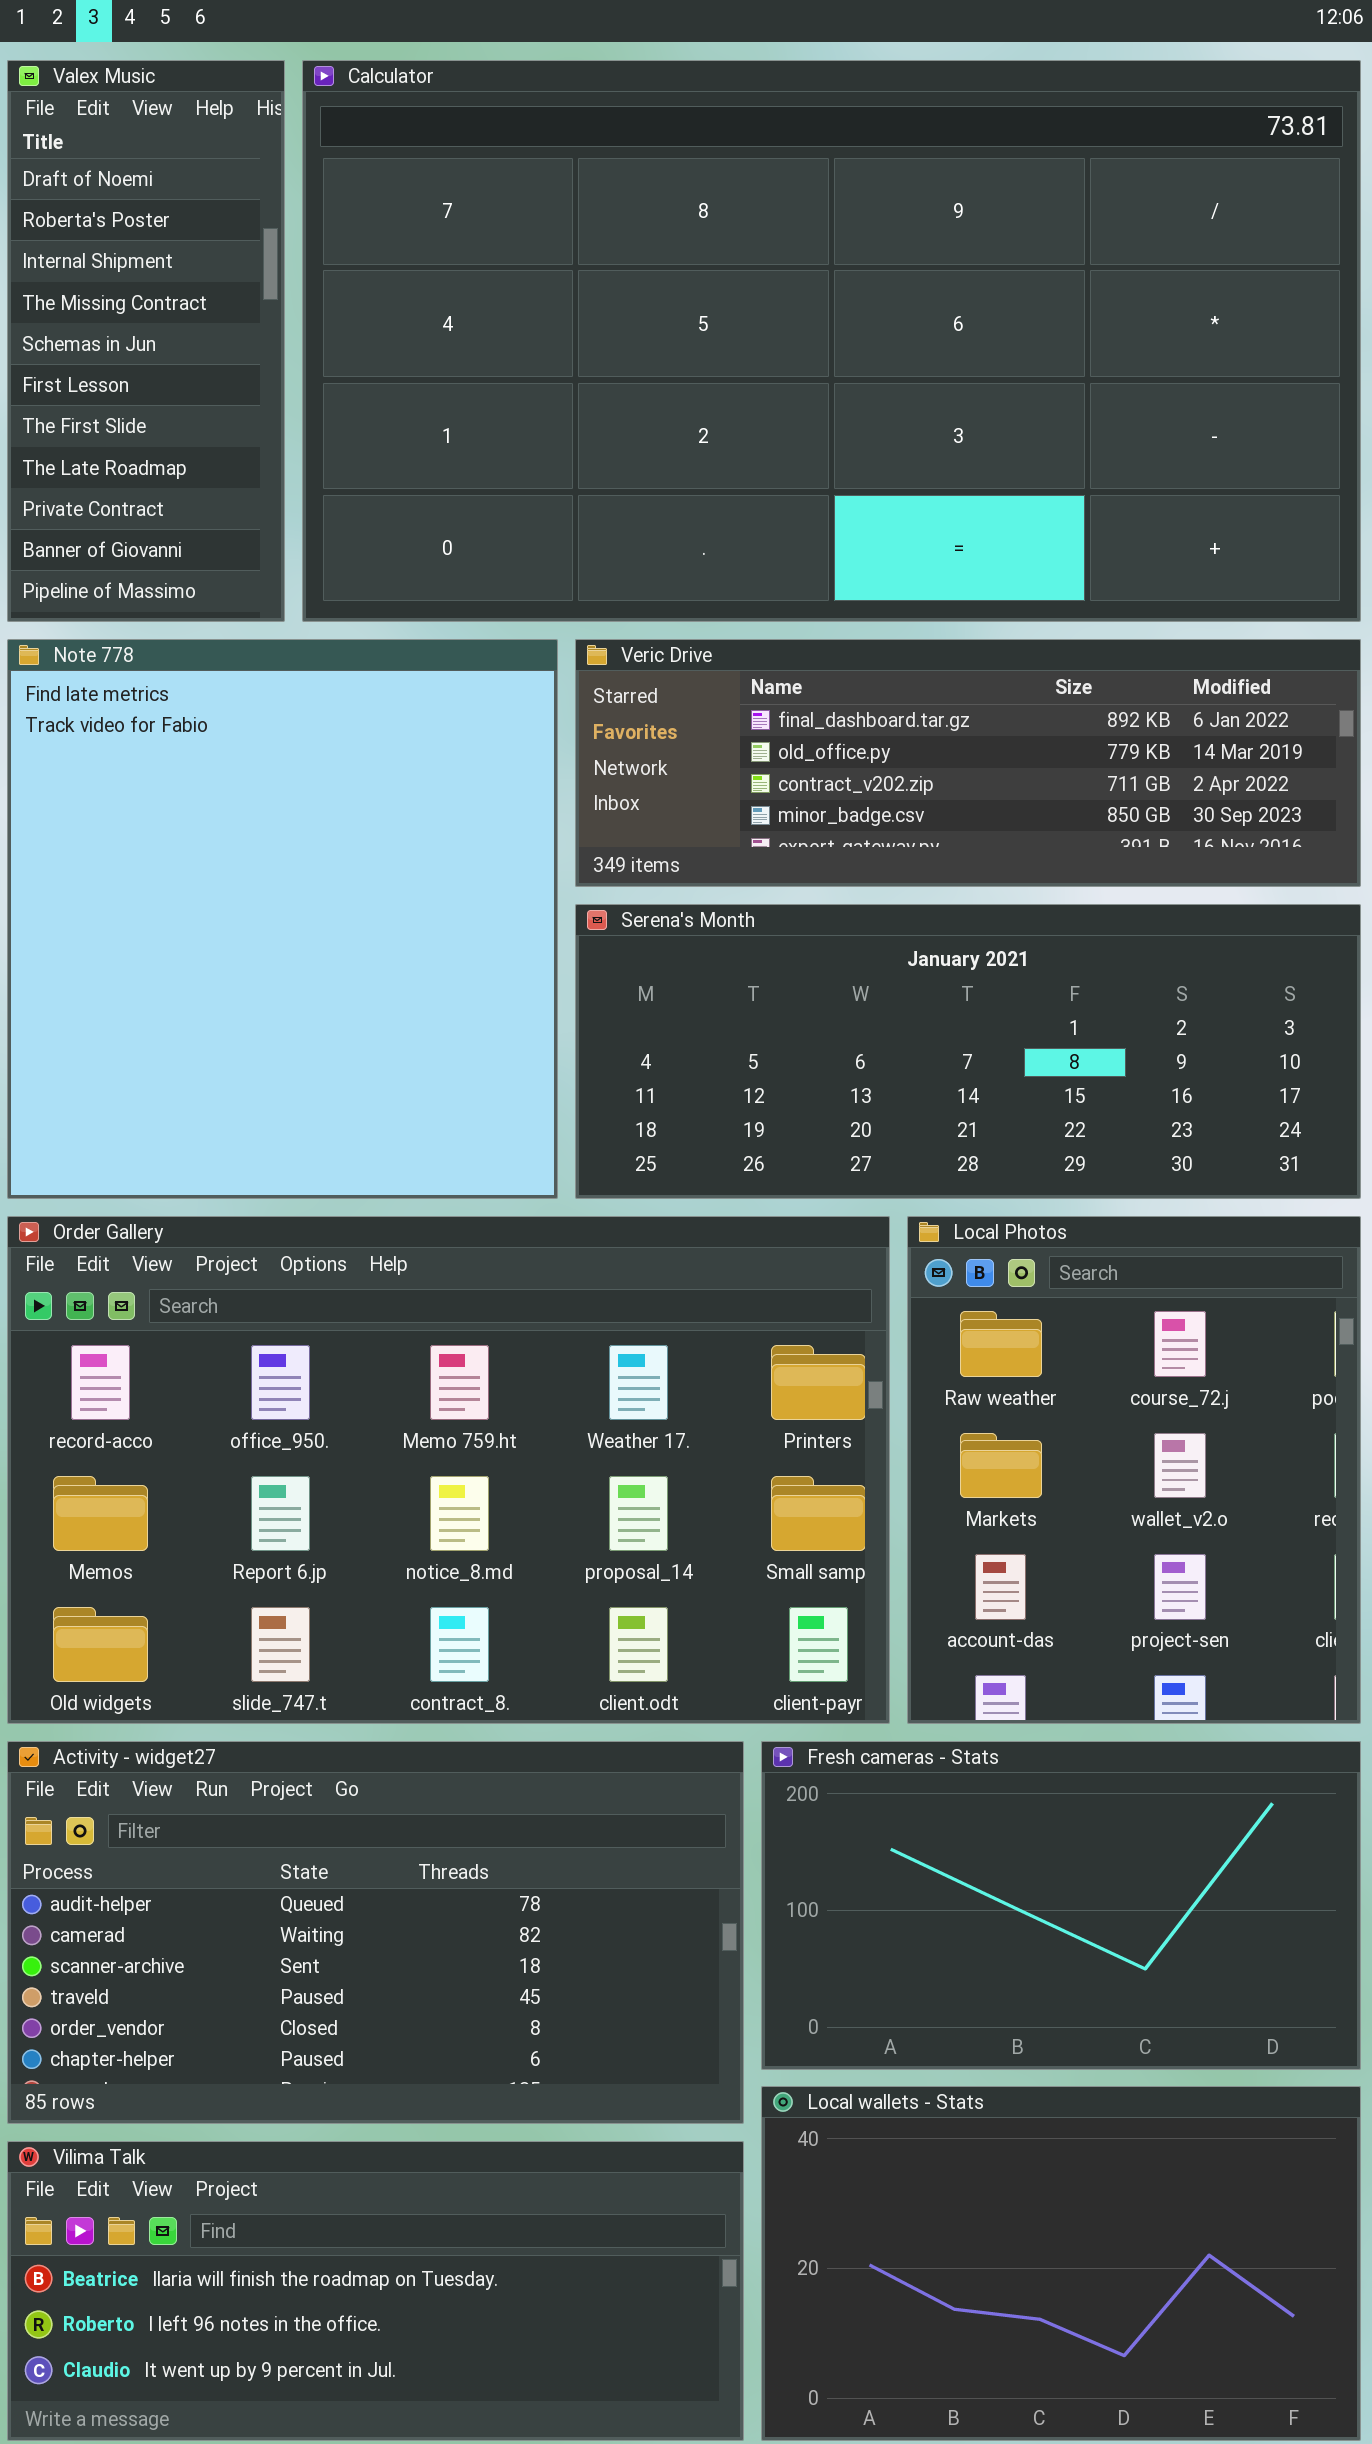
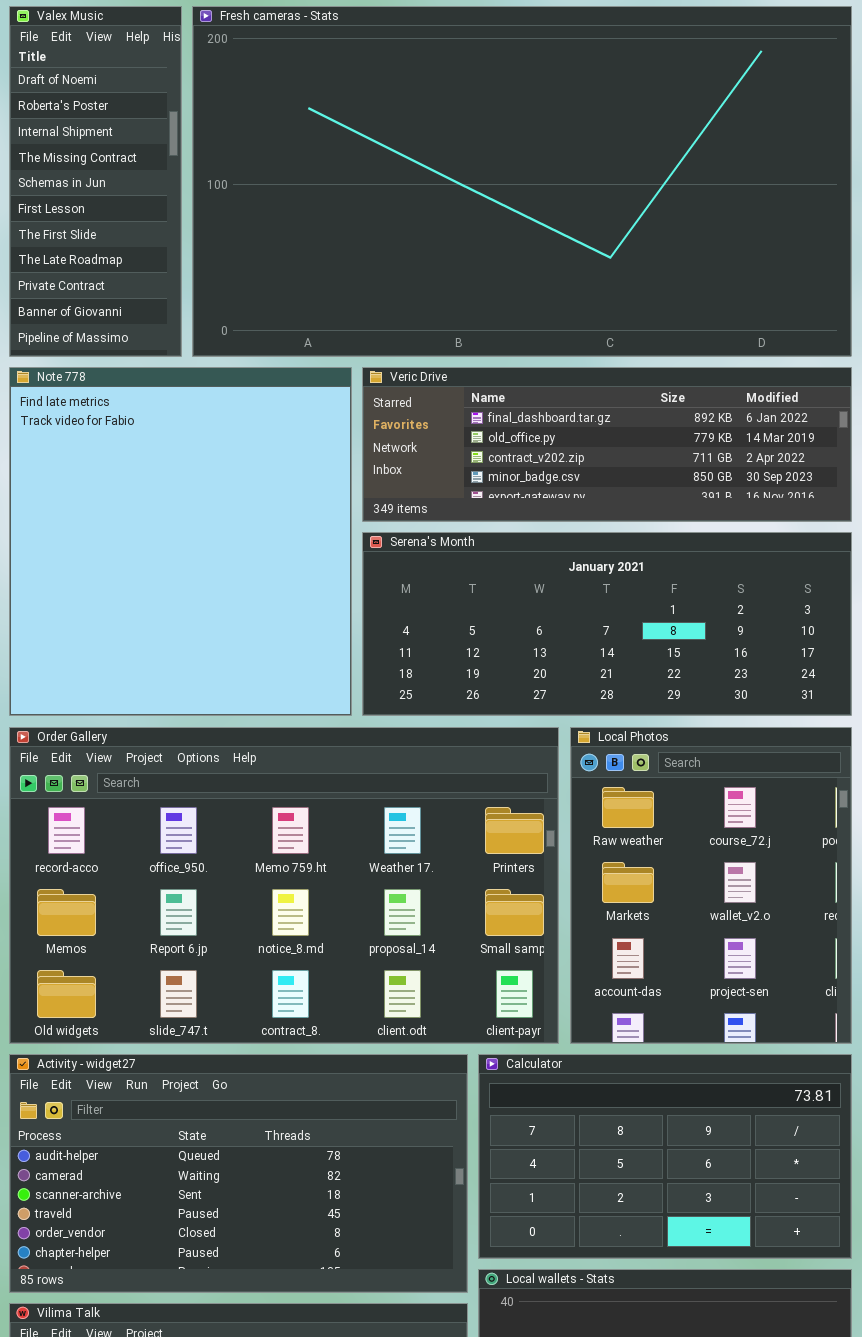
Calculator: [302,60,1361,622] -> [478,1054,852,1259], moved, resized
Fresh cameras - Stats: [761,1741,1361,2070] -> [192,6,852,357], moved, resized

